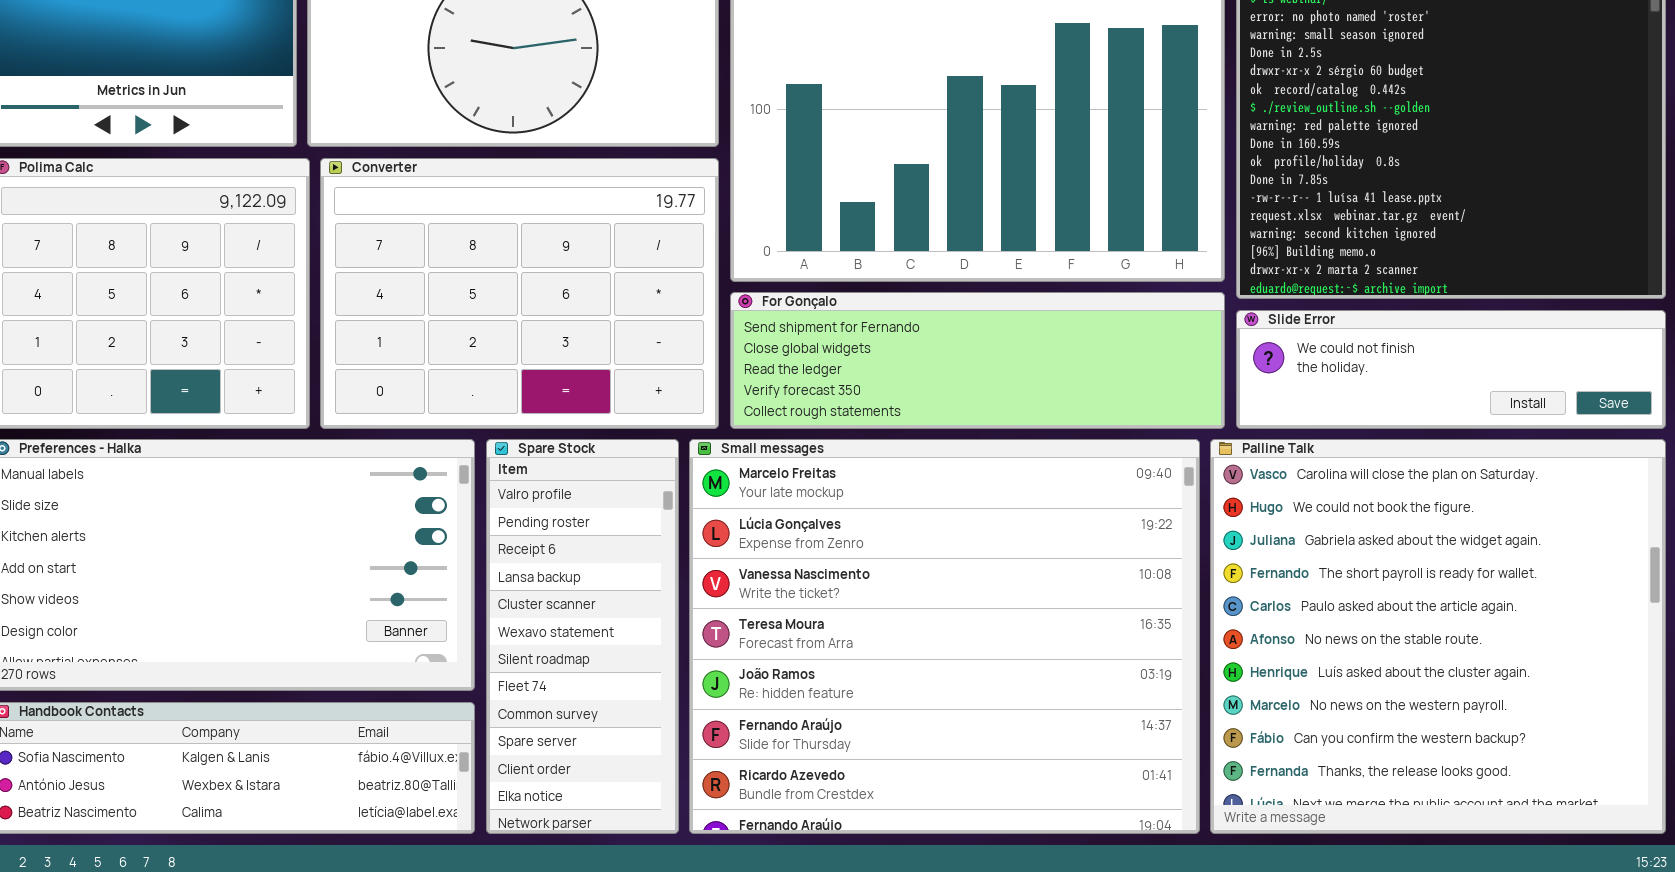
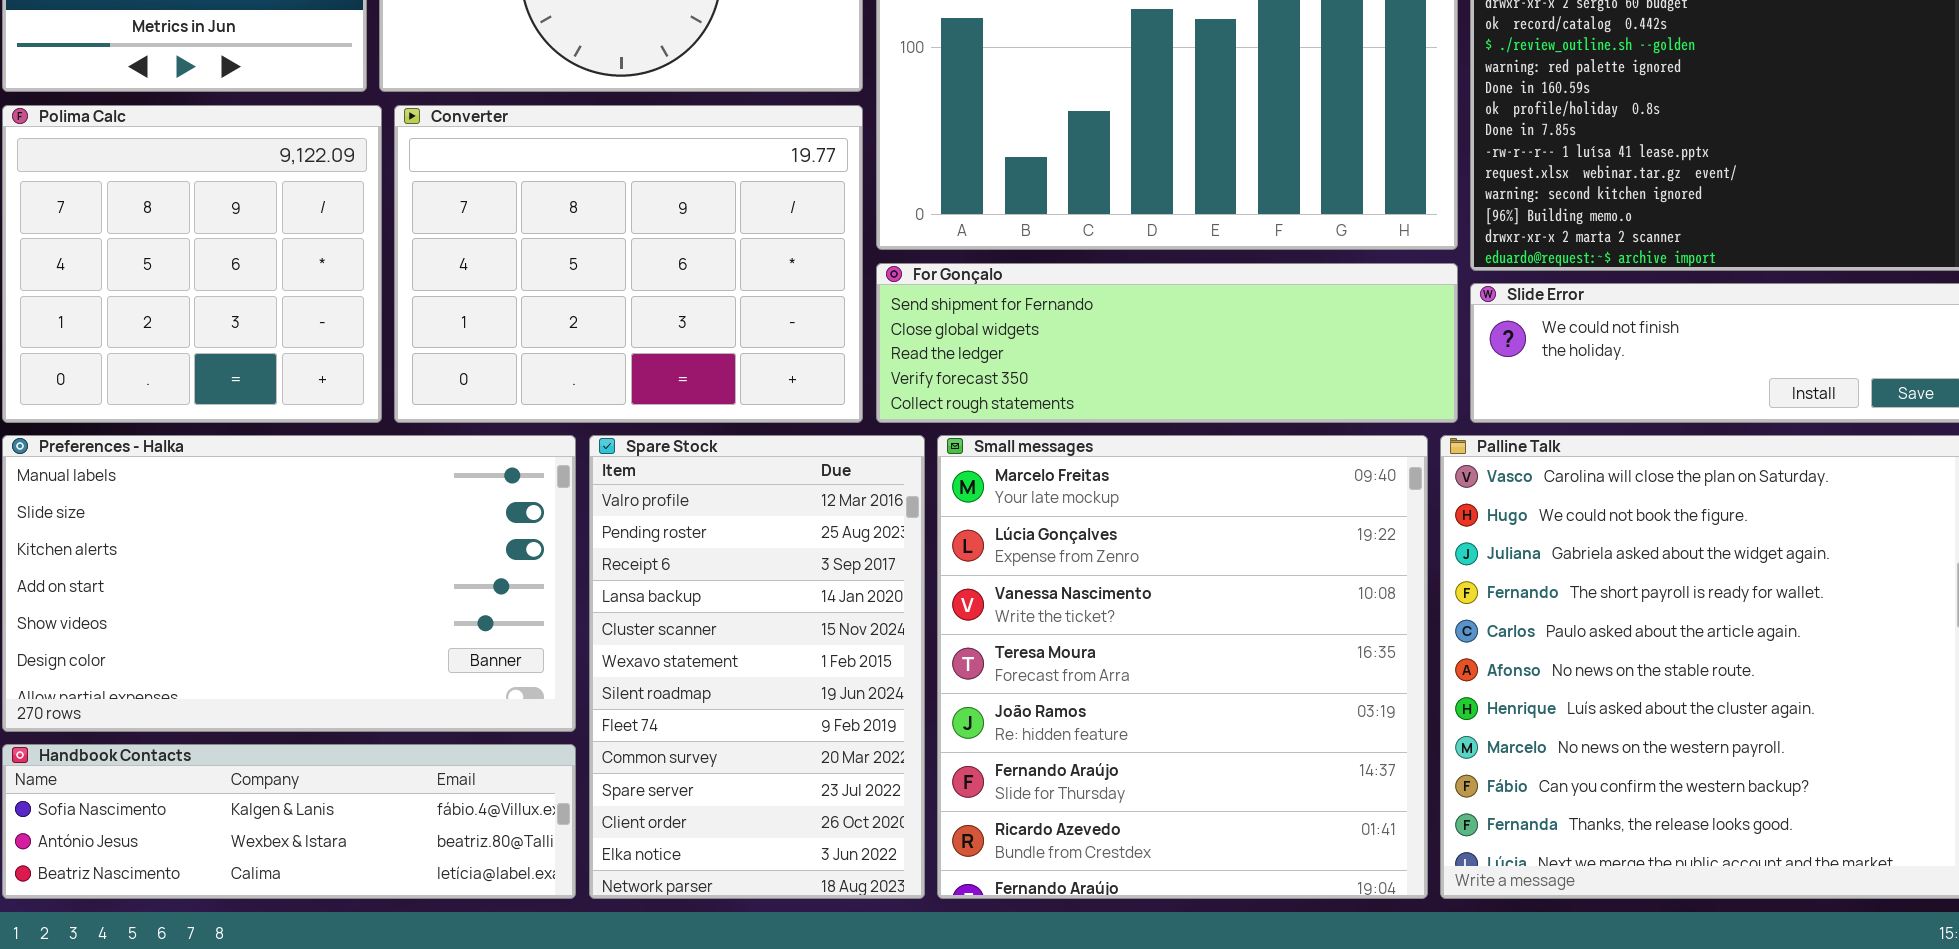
Spare Stock: [486,439,679,834] -> [589,435,925,899], resized
Small messages: [689,439,1200,834] -> [937,435,1428,899], resized

